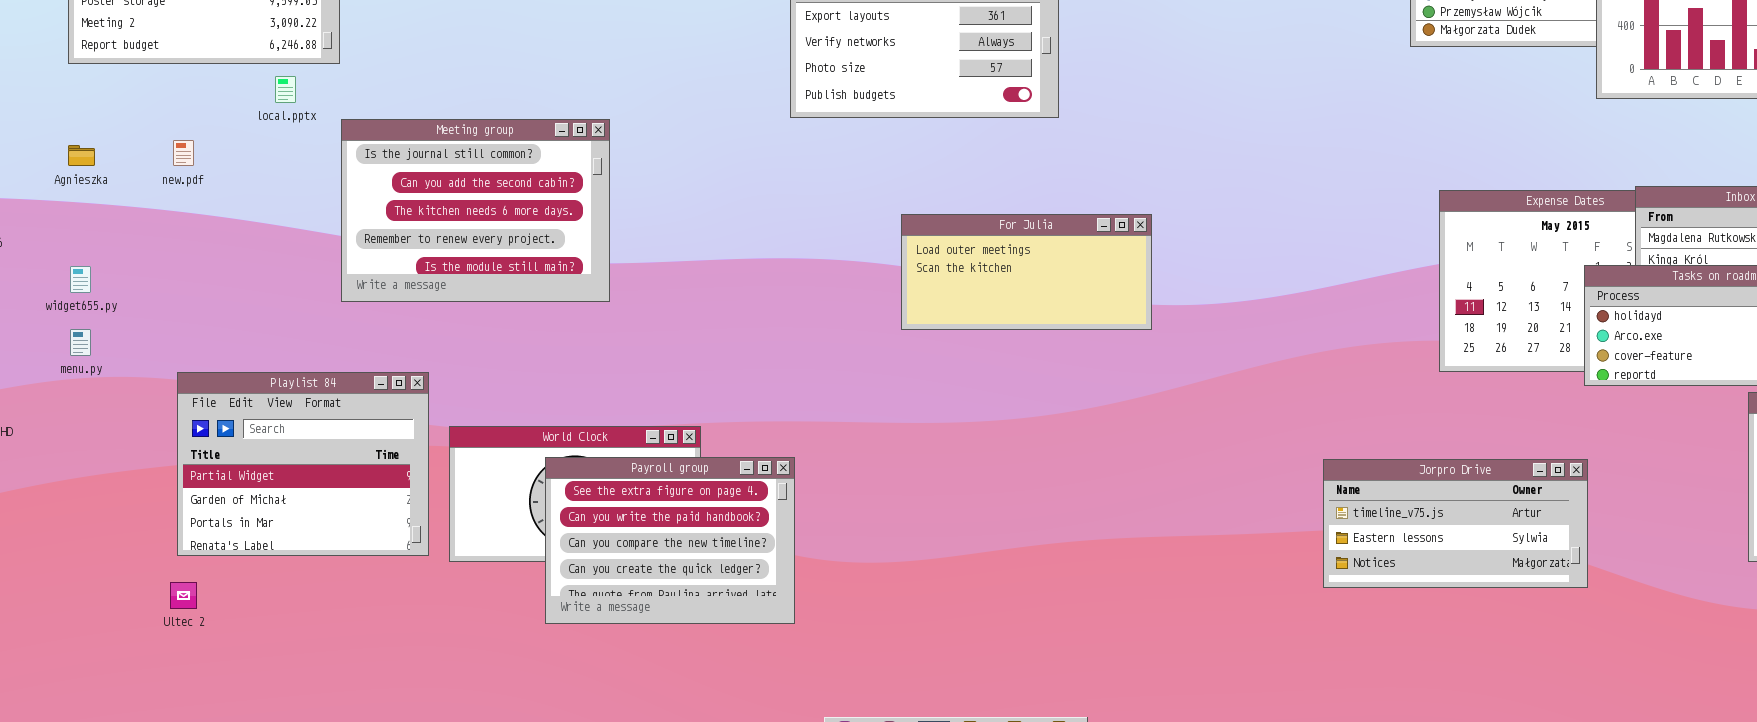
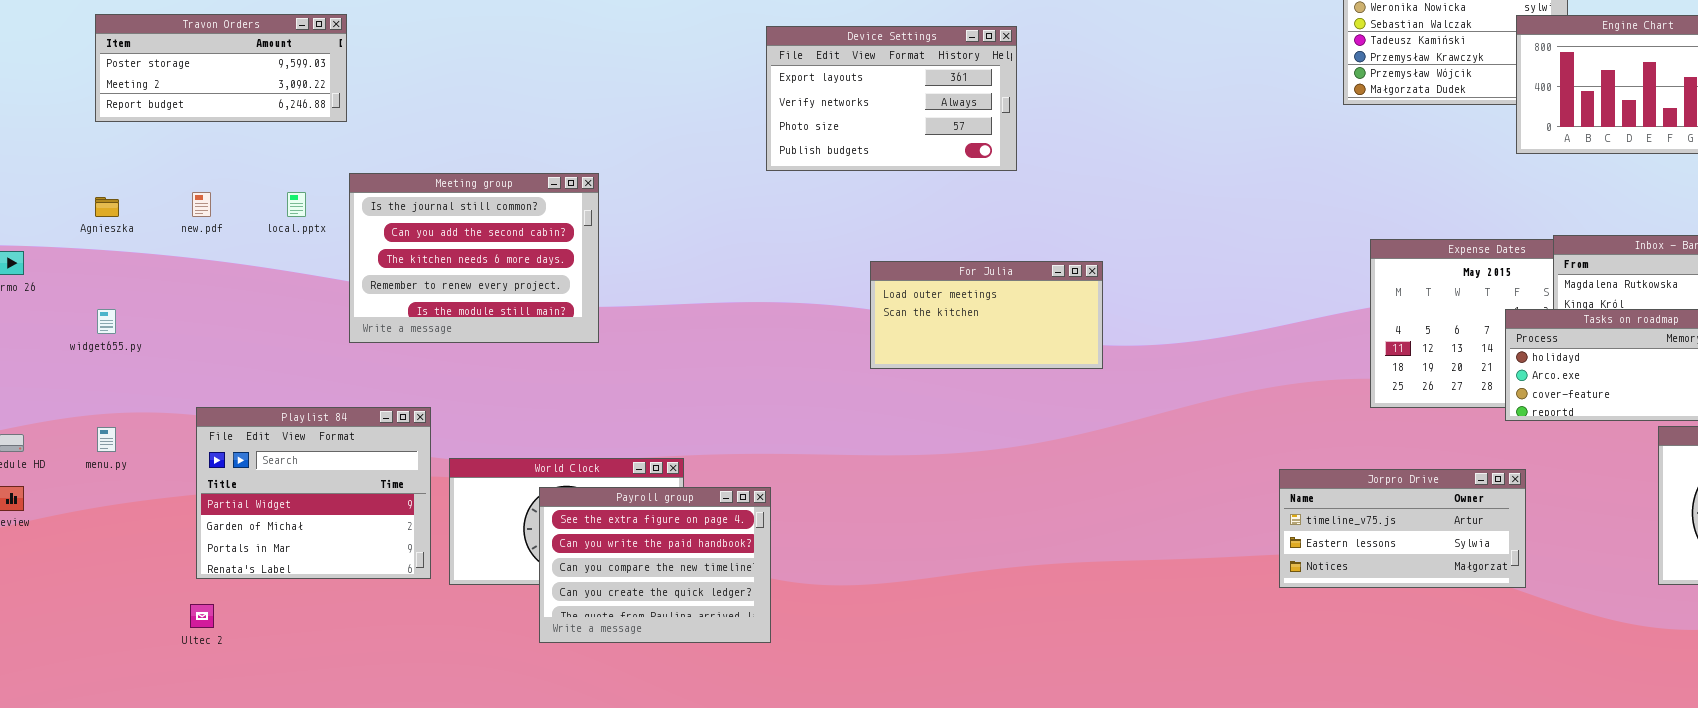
local.pptx: [275,76,296,103] -> [287,192,306,217], moved
menu.py: [70,329,91,356] -> [97,427,116,452], moved
Jorpro Drive: [1323,459,1588,588] -> [1279,469,1526,588], moved

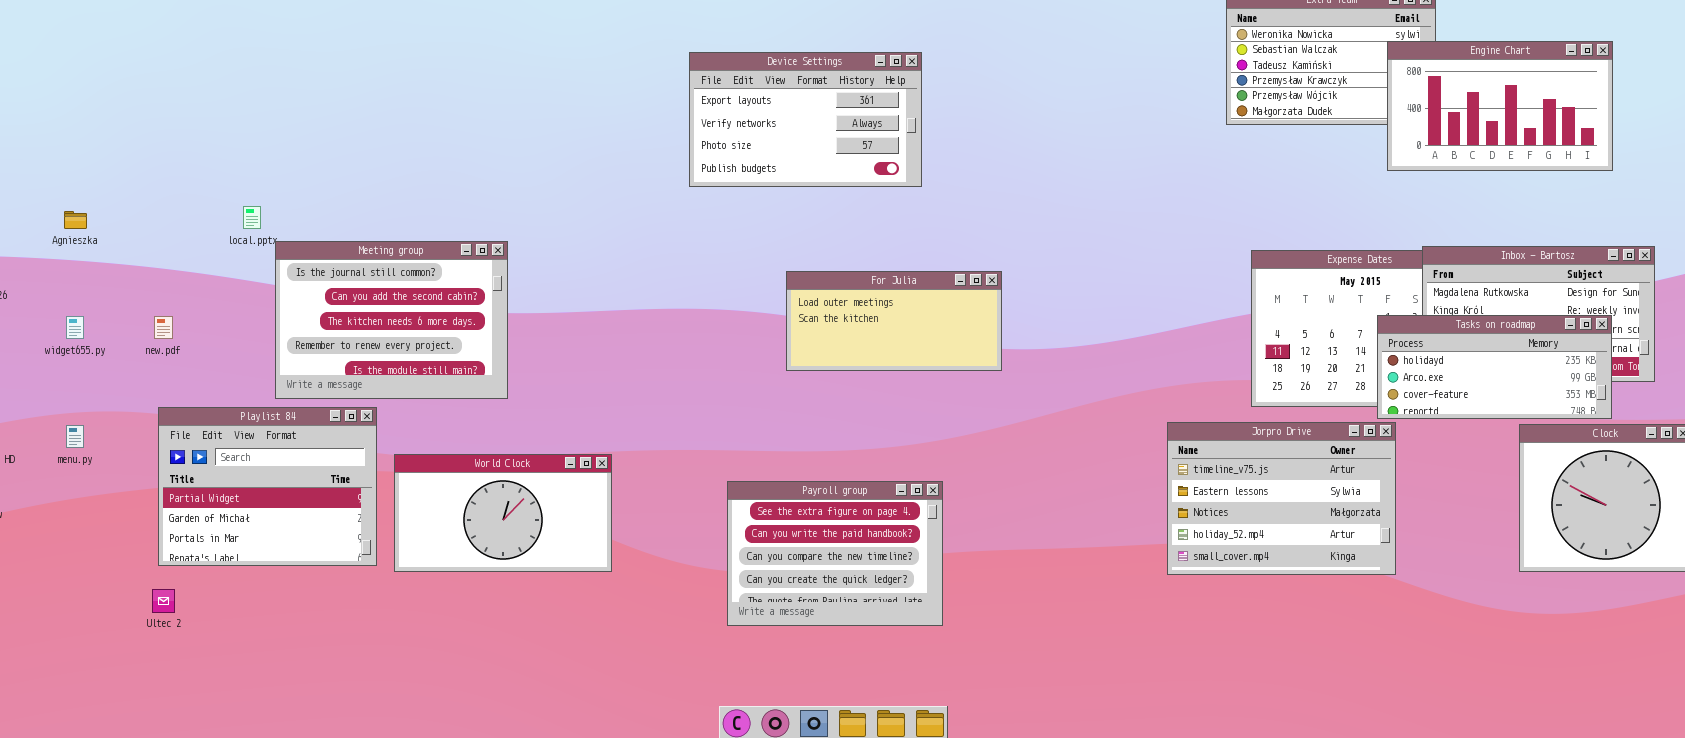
Travon Orders: [95,14,347,122] -> none, closed
Meeting group: [349,173,599,343] -> [275,241,508,399], moved
new.pdf: [192,192,211,217] -> [154,316,173,339], moved
Jorpro Drive: [1279,469,1526,588] -> [1167,422,1396,575], resized
Payroll group: [539,487,771,643] -> [727,481,943,626], moved

